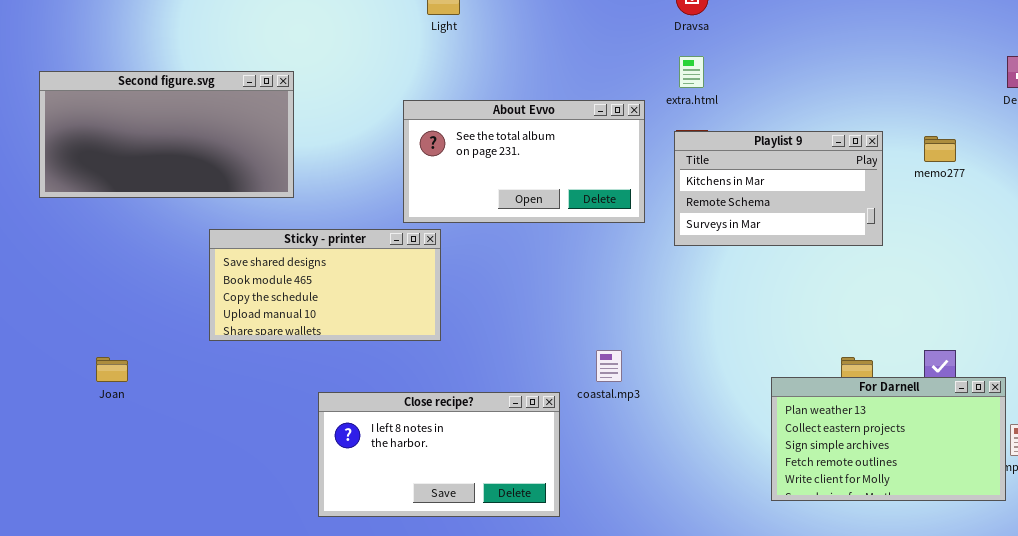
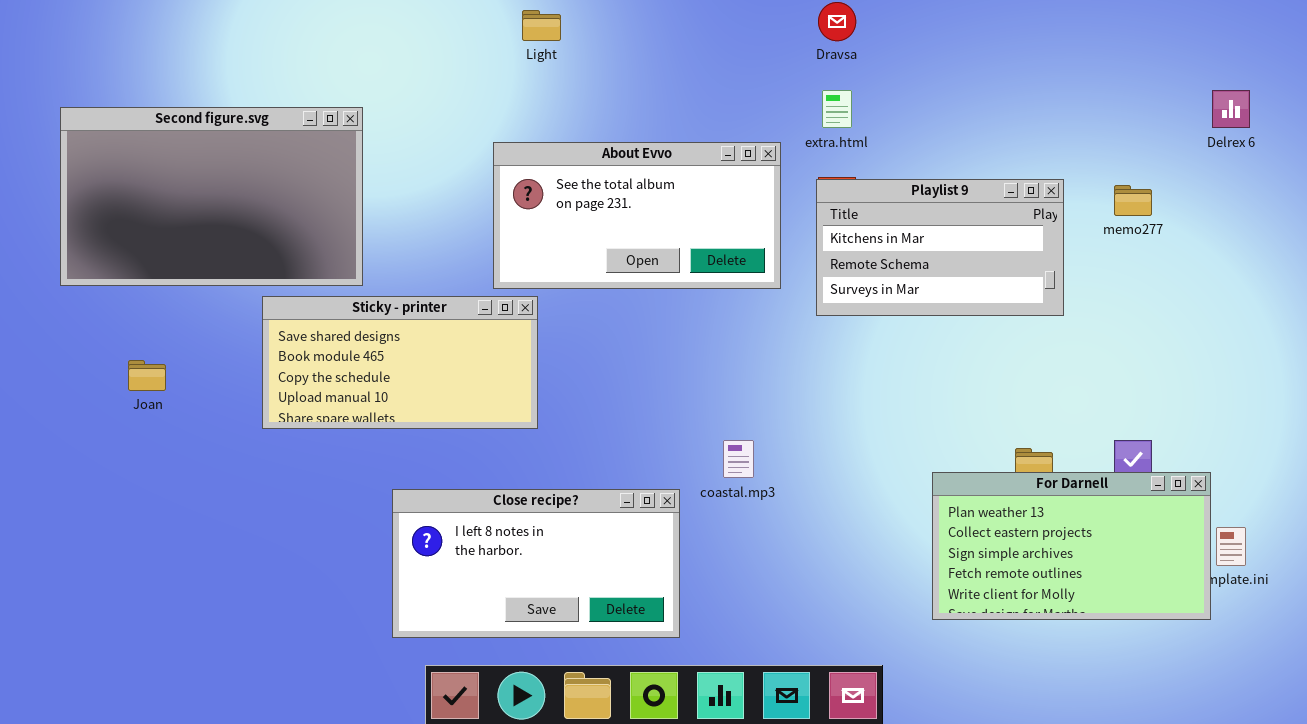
Second figure.svg: [39,71,294,198] -> [60,107,363,286], resized
Joan: [96,357,128,382] -> [128,360,166,391], moved

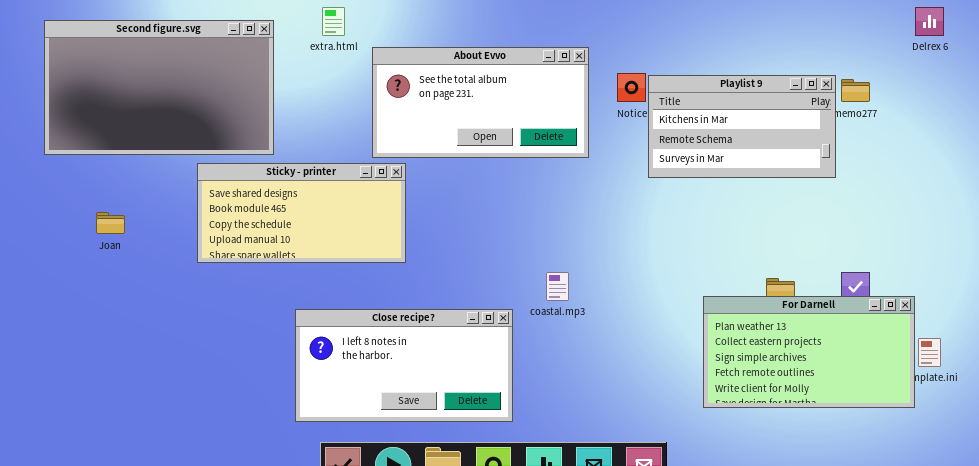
extra.html: [822,90,852,128] -> [322,7,345,36], moved
Playlist 9: [816,179,1064,316] -> [648,75,836,178], moved

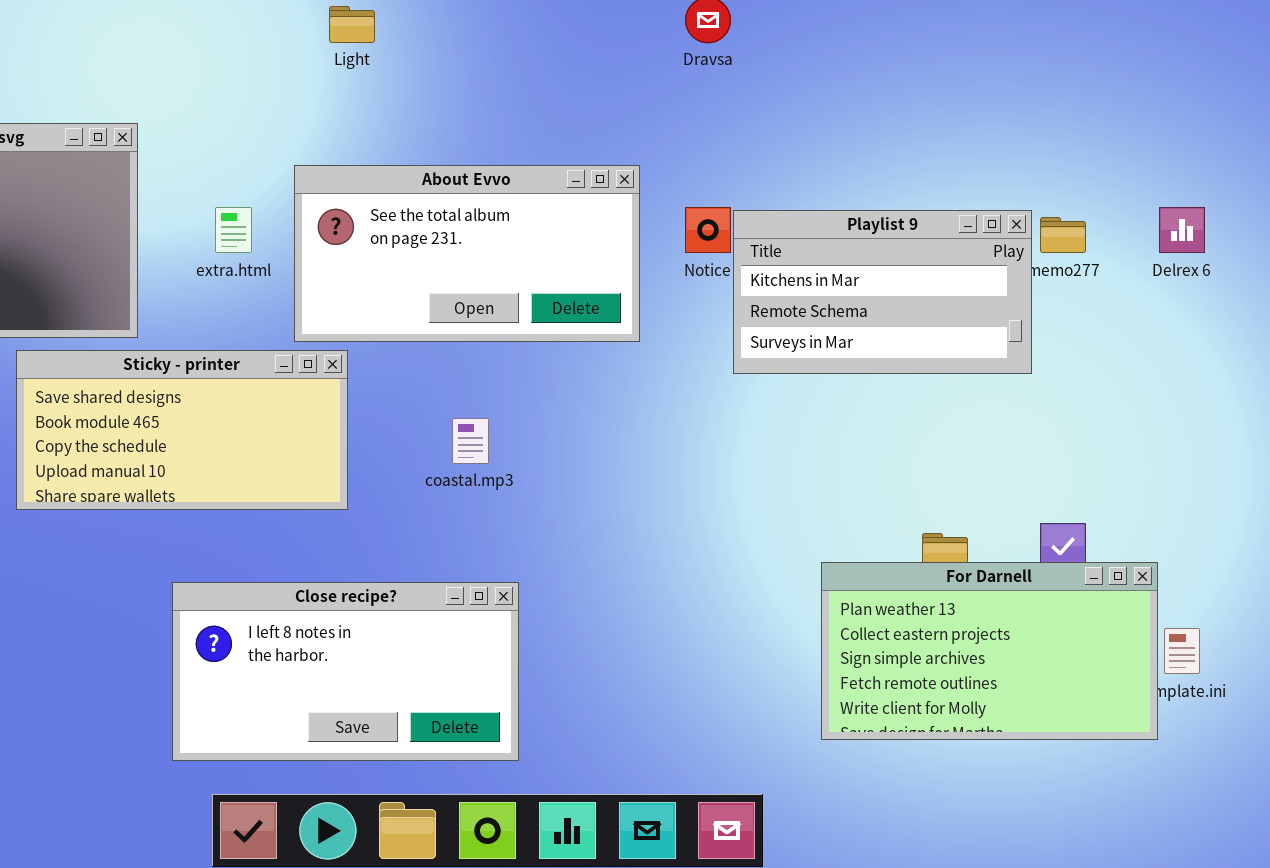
extra.html: [322,7,345,36] -> [215,207,252,253], moved
Delrex 6: [915,7,944,36] -> [1159,207,1205,253], moved
coastal.mp3: [546,272,569,301] -> [452,418,489,464], moved

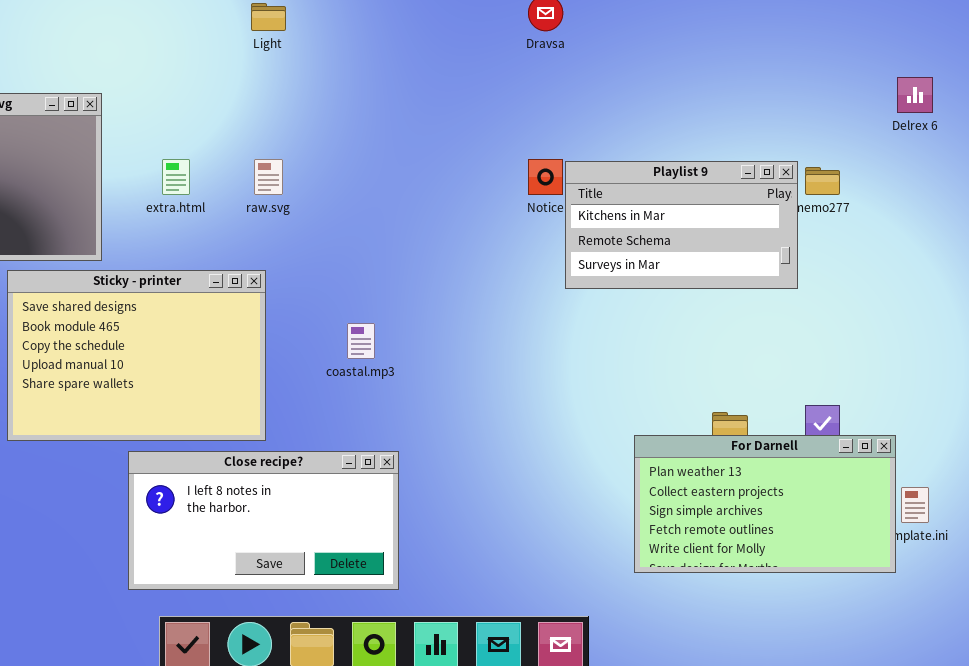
About Evvo: [294,165,640,342] -> none, closed
Delrex 6: [1159,207,1205,253] -> [897,77,933,113], moved
Sticky - printer: [16,350,348,510] -> [7,270,266,441], resized

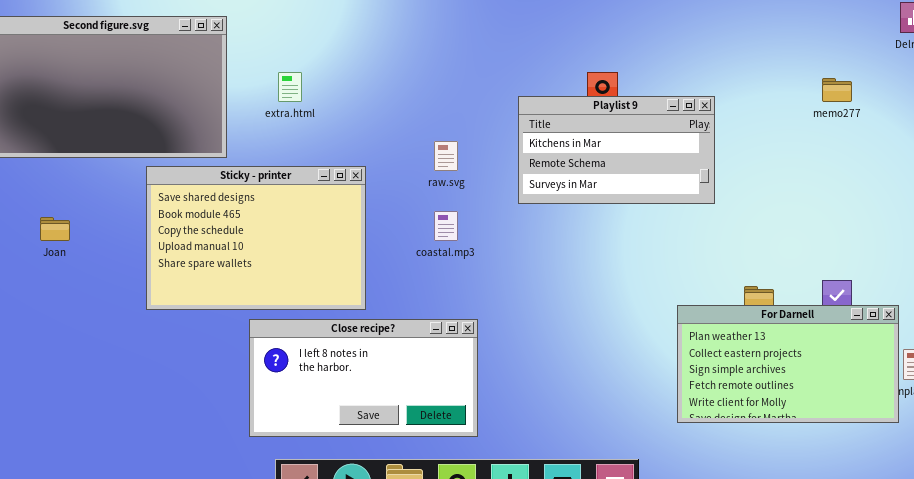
raw.svg: [254,159,283,195] -> [434,141,458,171], moved
Playlist 9: [565,161,798,289] -> [518,96,715,204], moved

